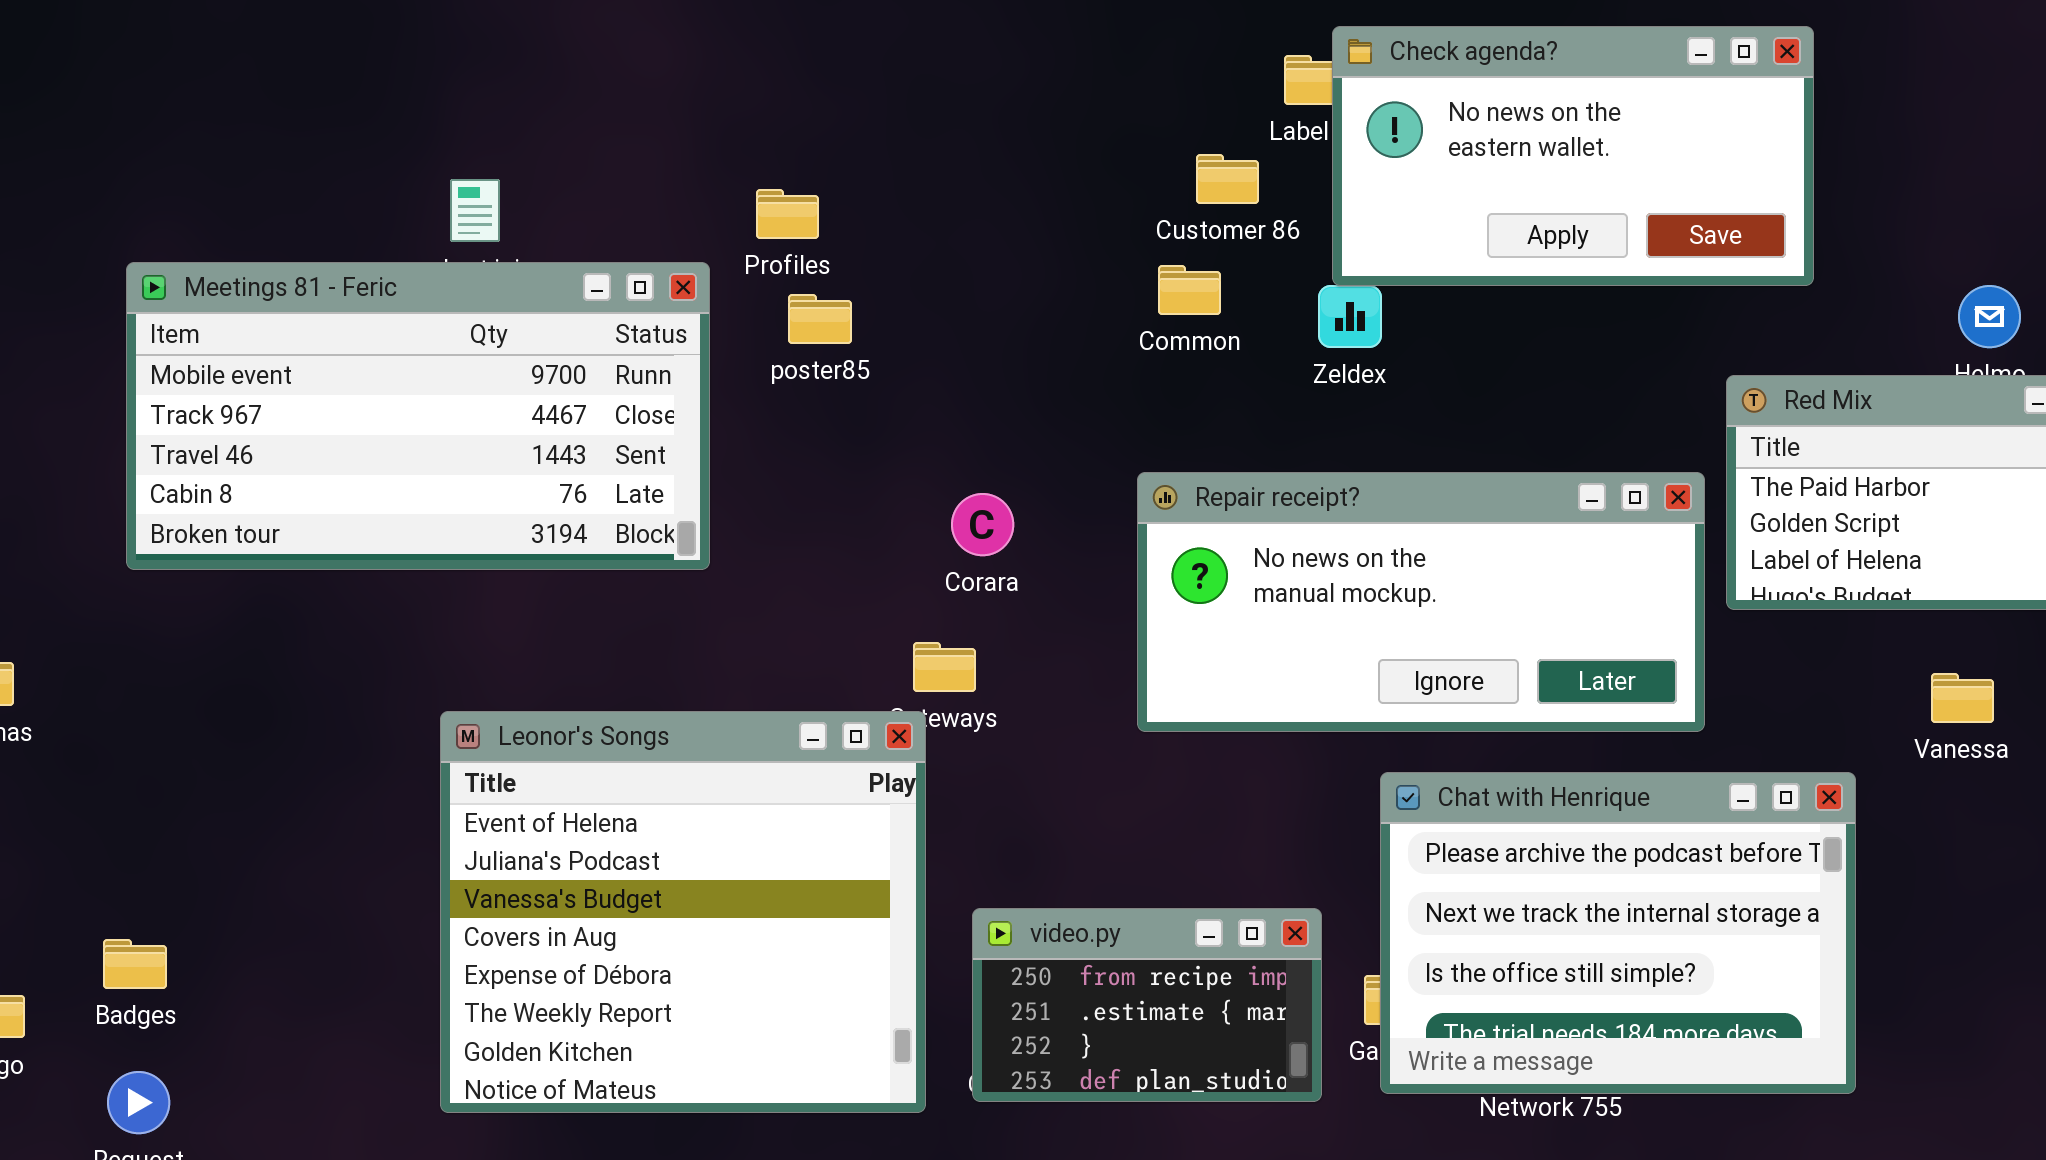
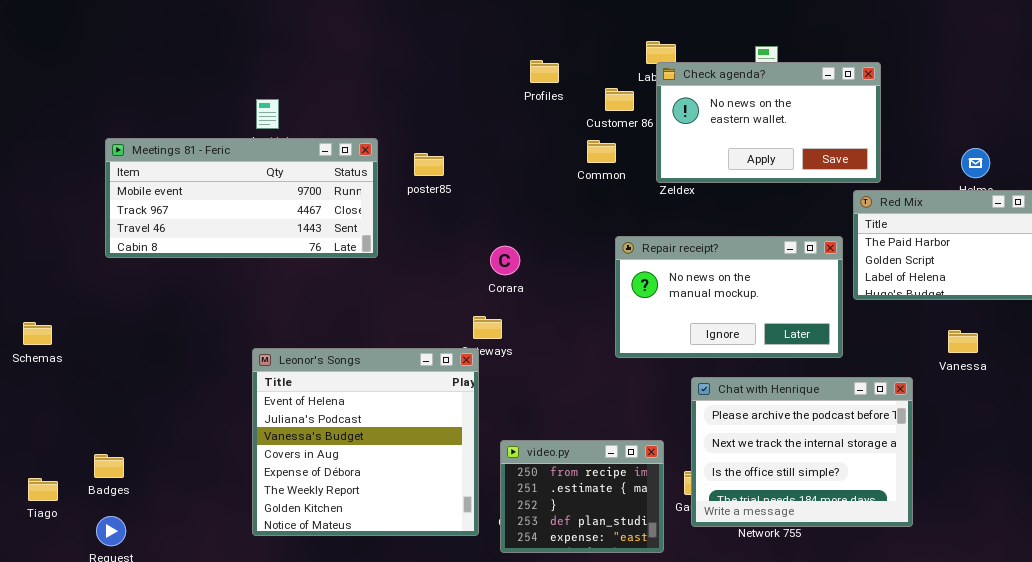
Check agenda?: [1332,26,1814,286] -> [656,62,881,183], moved
Profiles: [756,189,819,239] -> [530,60,559,83], moved
Meetings 81 - Feric: [126,262,710,570] -> [105,138,378,258], resized
Repair receipt?: [1137,472,1705,732] -> [615,236,843,358], resized
video.py: [972,908,1322,1102] -> [500,440,664,553], resized

